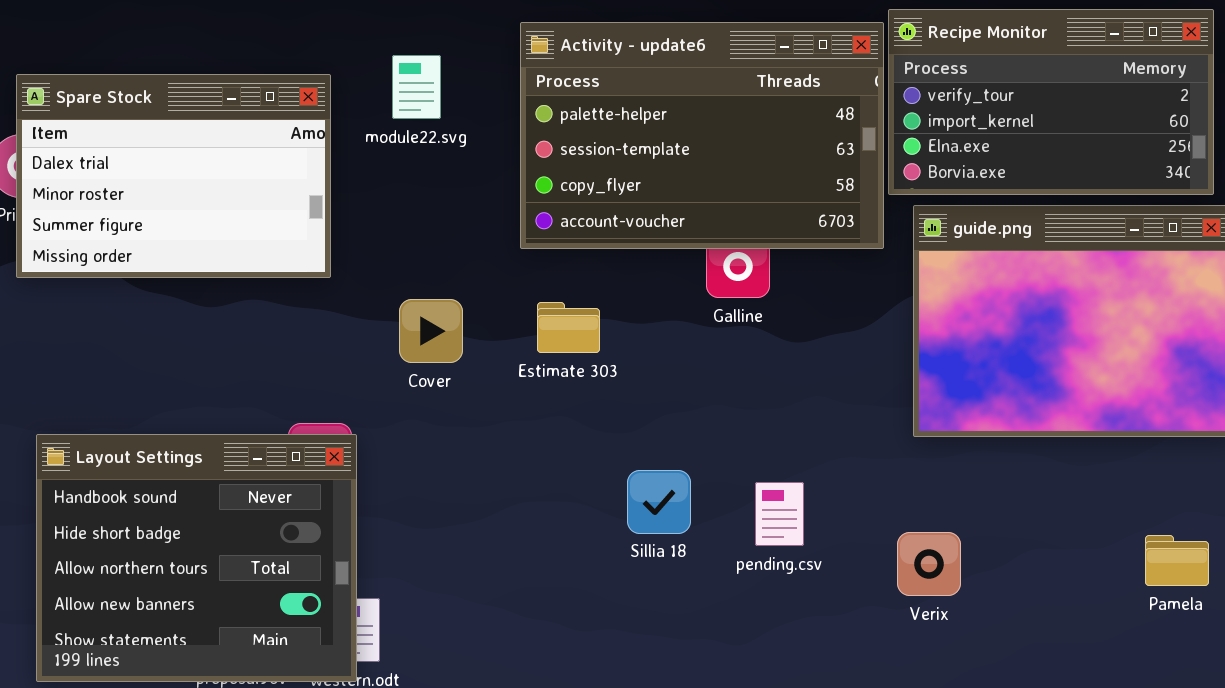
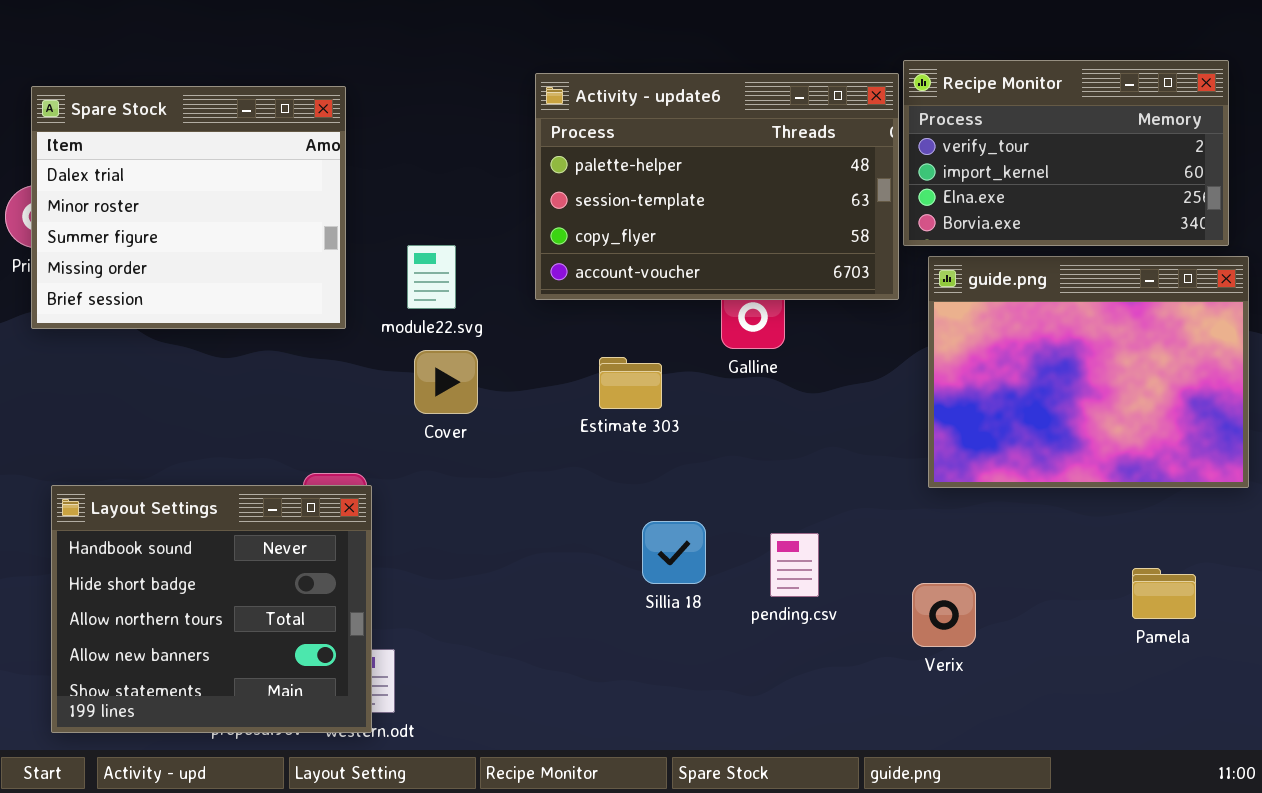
module22.svg: [392,55,441,119] -> [407,245,456,309], moved
Spare Stock: [16,74,331,278] -> [31,86,346,329], resized
Estimate 303: [537,302,600,353] -> [599,357,662,409], moved
Pamela: [1145,535,1209,586] -> [1132,568,1196,619], moved

